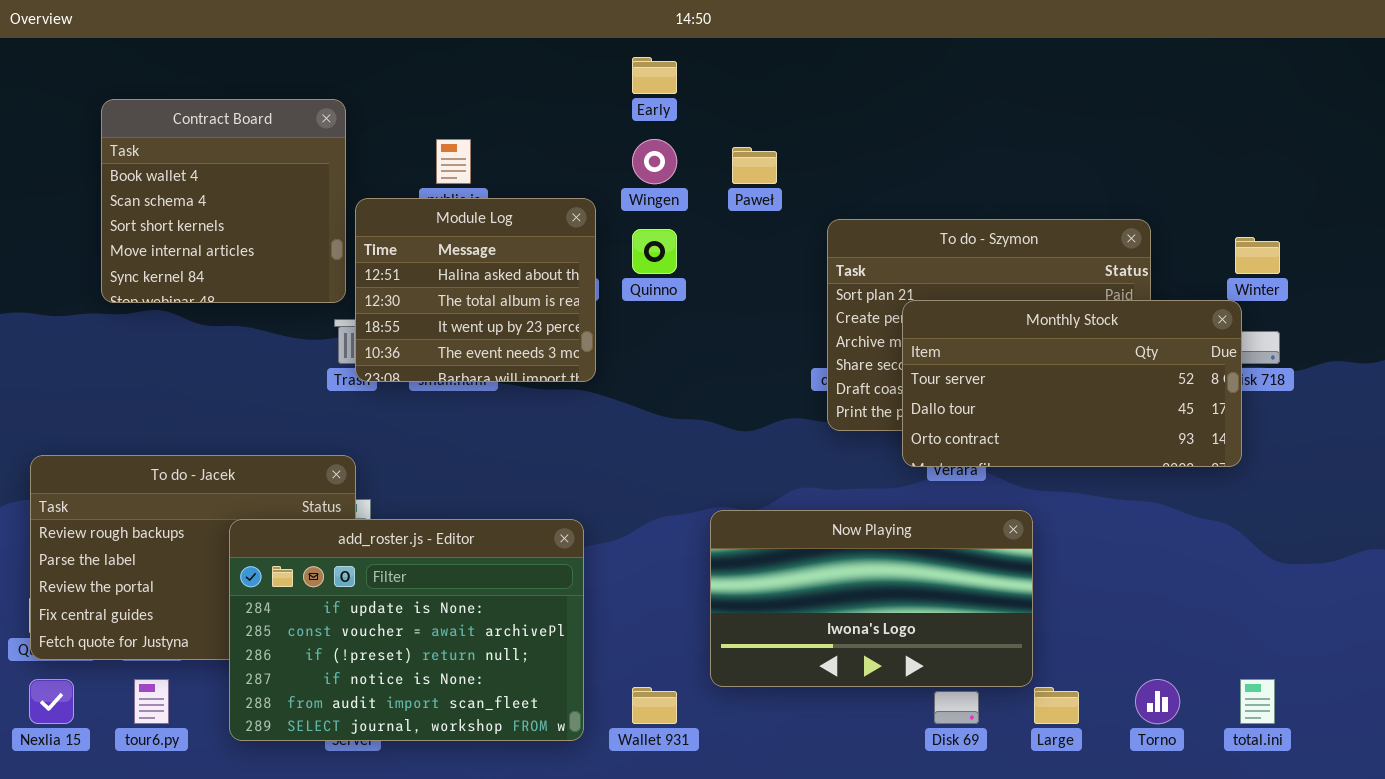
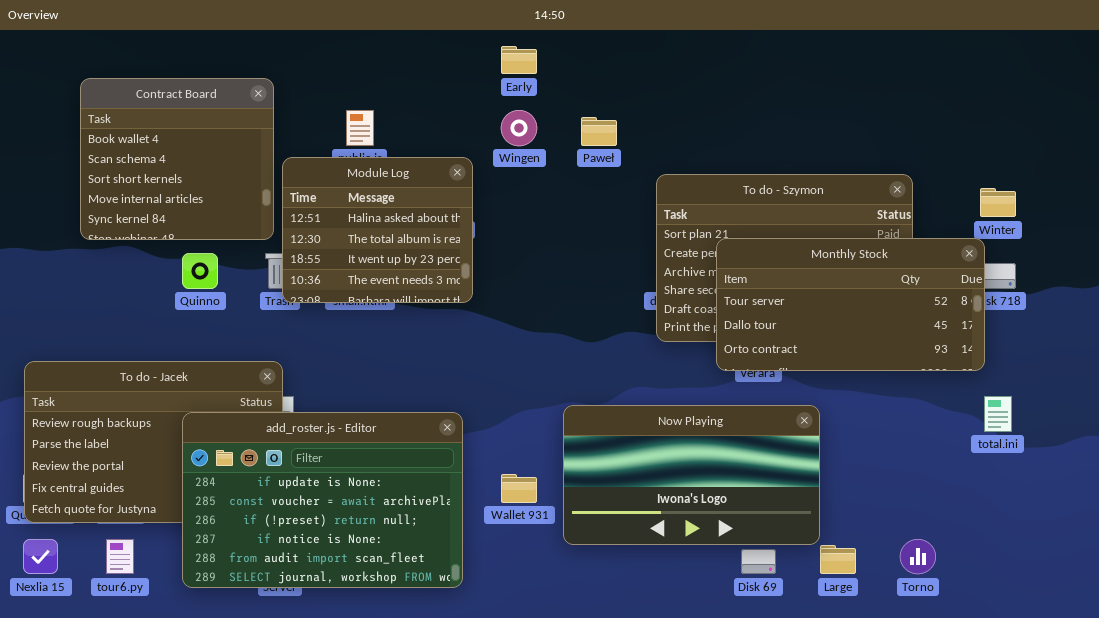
Quinno: [632,229,677,274] -> [182,253,218,289], moved
total.ini: [1240,679,1275,724] -> [984,396,1012,432], moved
Wallet 931: [632,687,677,724] -> [501,474,537,503], moved

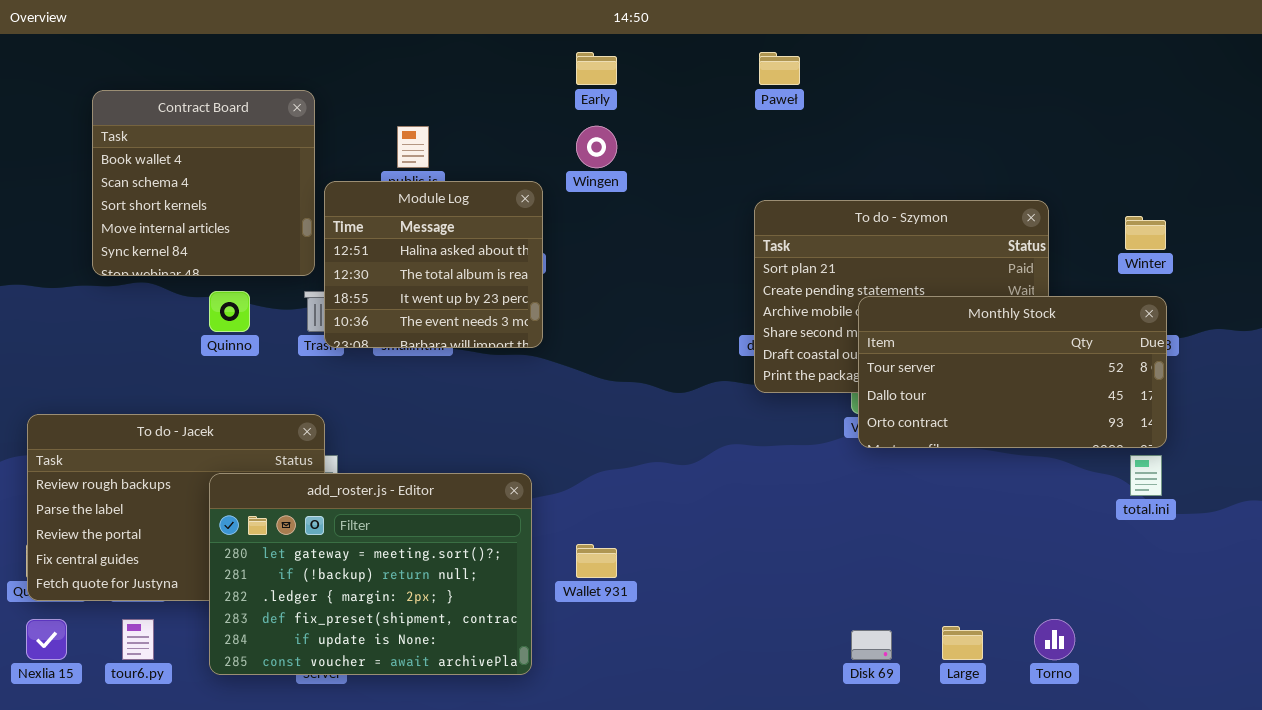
Paweł: [581,117,617,146] -> [759,52,800,85], moved
Monthly Stock: [716,238,985,371] -> [858,296,1167,448], moved
Now Playing: [563,405,820,545] -> none, closed
add_roster.js - Editor: [182,412,463,588] -> [209,473,532,675], scrolled up 4 rows

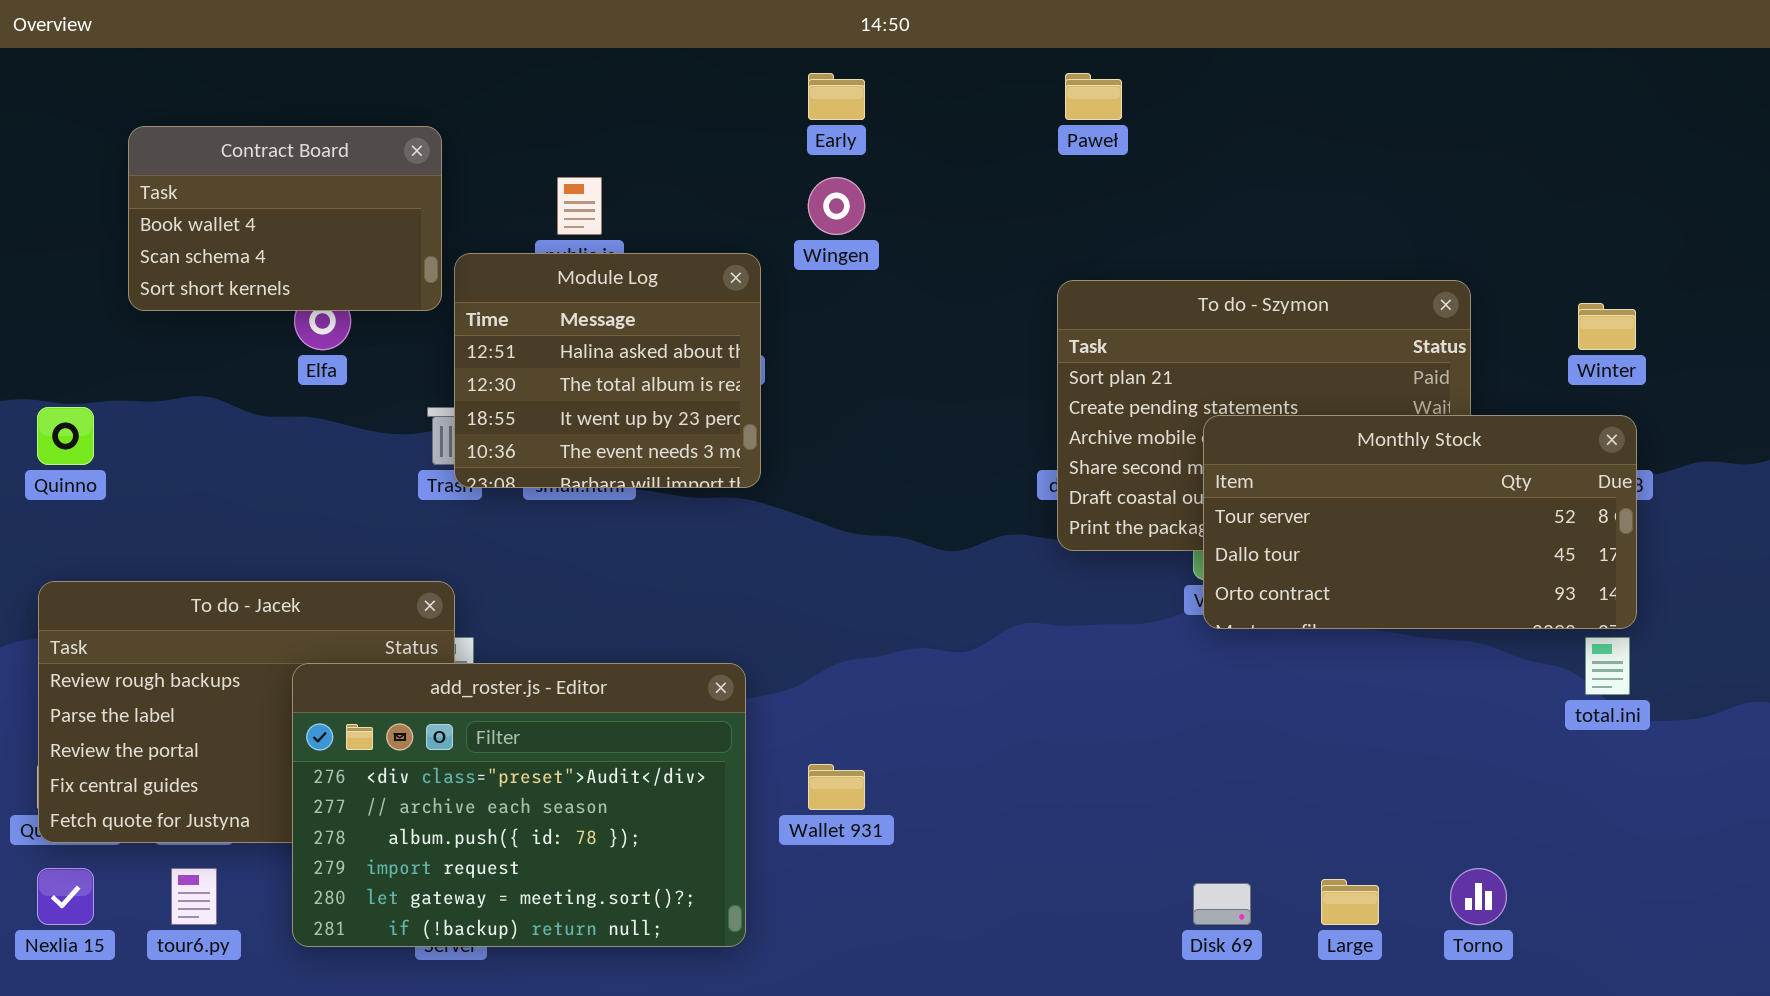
Contract Board: [92,90,315,276] -> [128,126,442,311], resized
Quinno: [209,291,250,332] -> [37,407,94,465], moved
add_roster.js - Editor: [209,473,532,675] -> [292,663,746,947], scrolled up 4 rows

